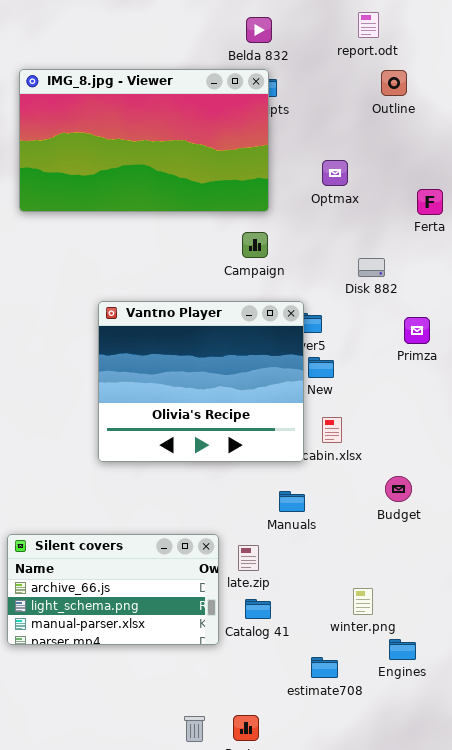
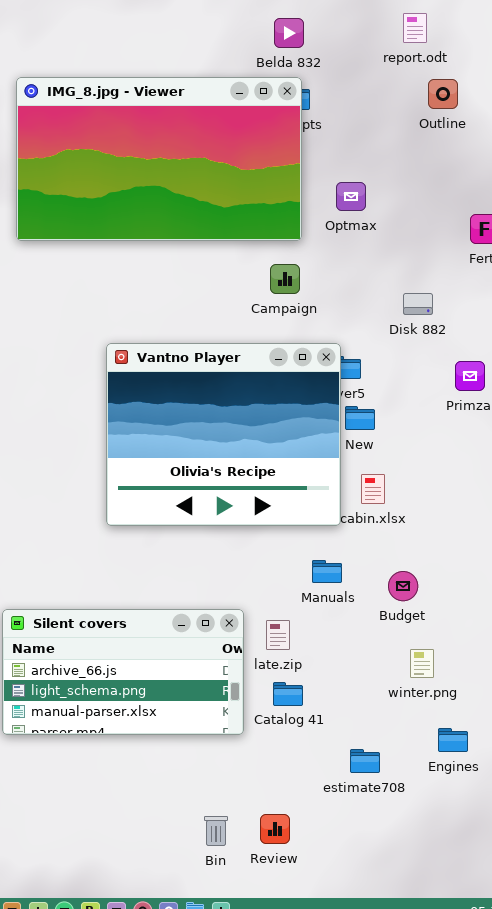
Optmax: [322,160,348,186] -> [336,182,366,211], moved
Budget: [385,476,412,502] -> [388,571,418,601], moved
winter.png: [353,588,373,615] -> [410,649,434,678], moved

